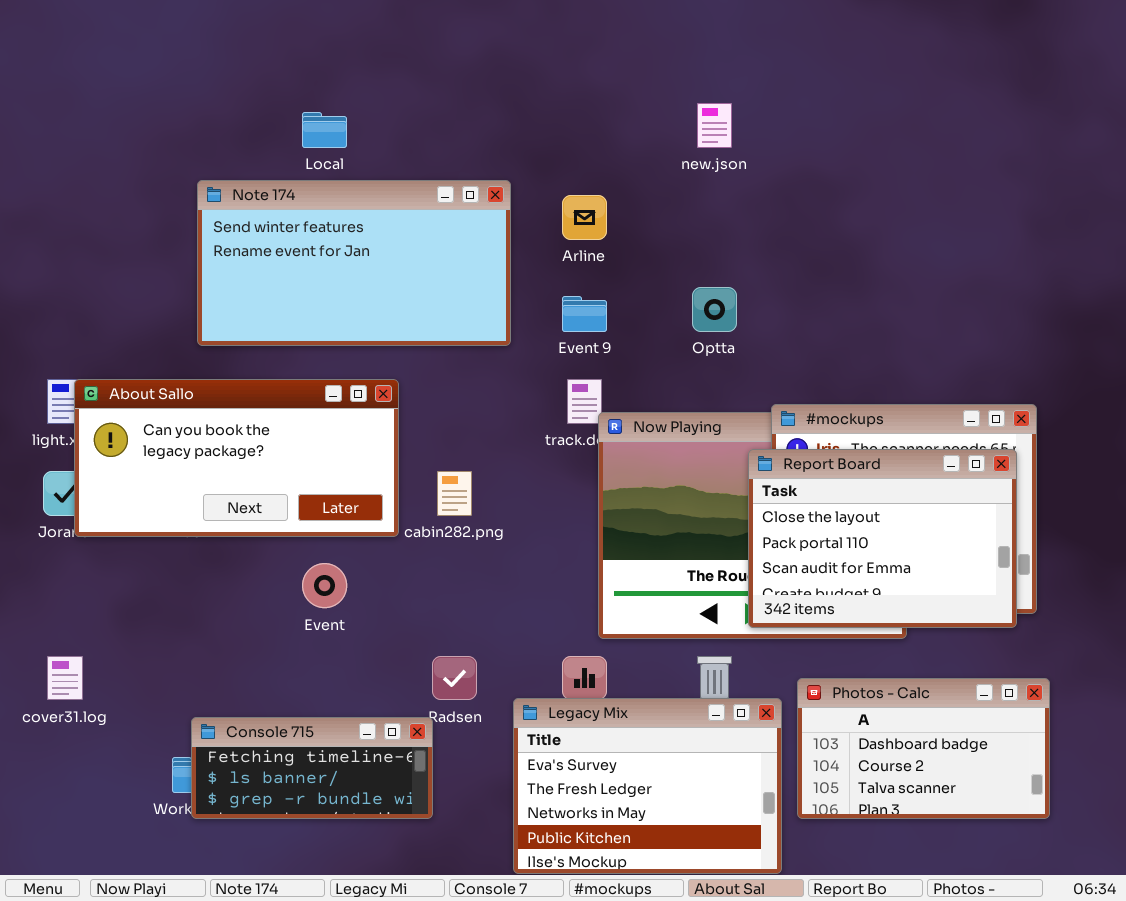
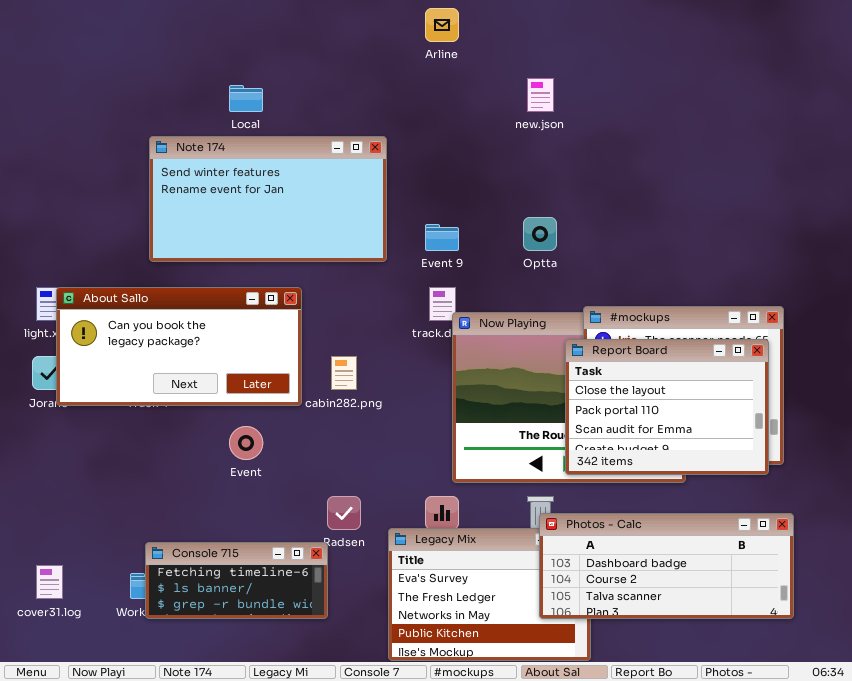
Arline: [562,195,607,240] -> [425,8,459,42], moved
cover31.log: [47,656,83,700] -> [36,565,63,599], moved
Photos - Calc: [797,678,1050,819] -> [539,513,794,619], resized

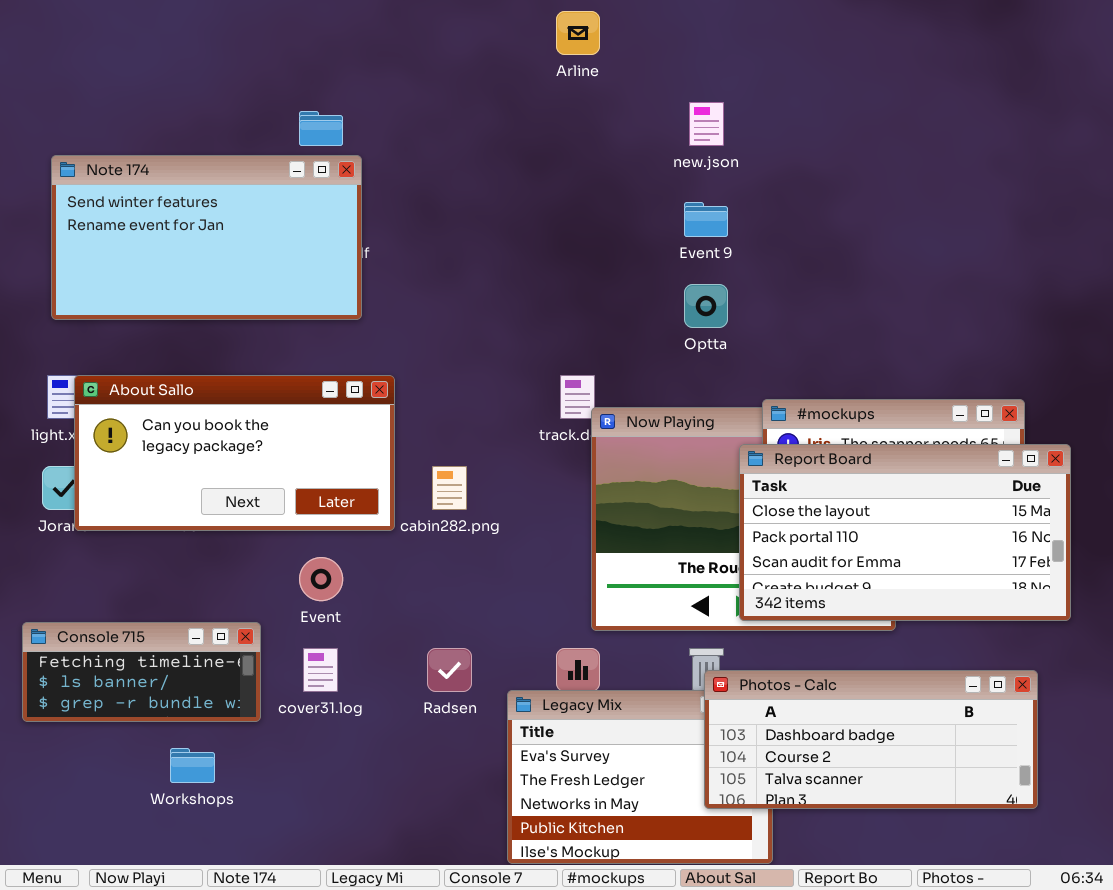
Note 174: [149,136,387,262] -> [51,155,362,320], moved
Event 9: [425,224,459,251] -> [684,202,728,237], moved
Report Board: [565,339,769,475] -> [739,444,1071,621], resized
Console 715: [145,542,328,619] -> [22,622,261,722], moved
cover31.log: [36,565,63,599] -> [303,648,338,692], moved

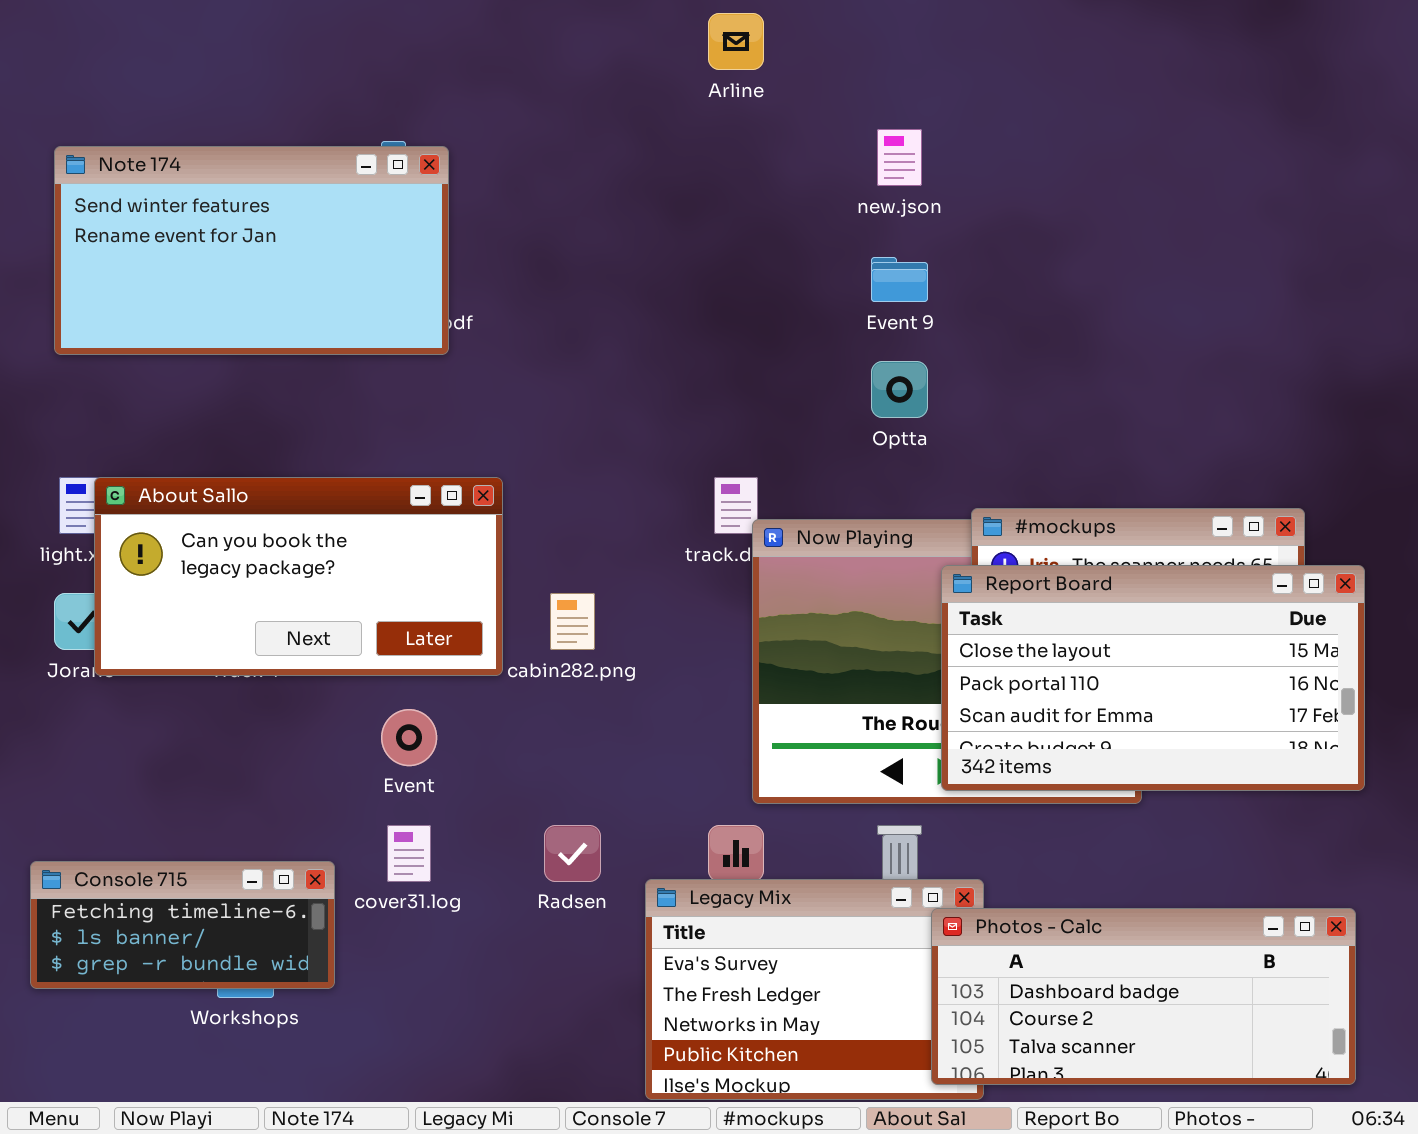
Note 174: [51,155,362,320] -> [54,146,449,355], moved
Console 715: [22,622,261,722] -> [30,861,335,989], moved
Photos - Calc: [704,670,1038,809] -> [931,908,1356,1085], moved

